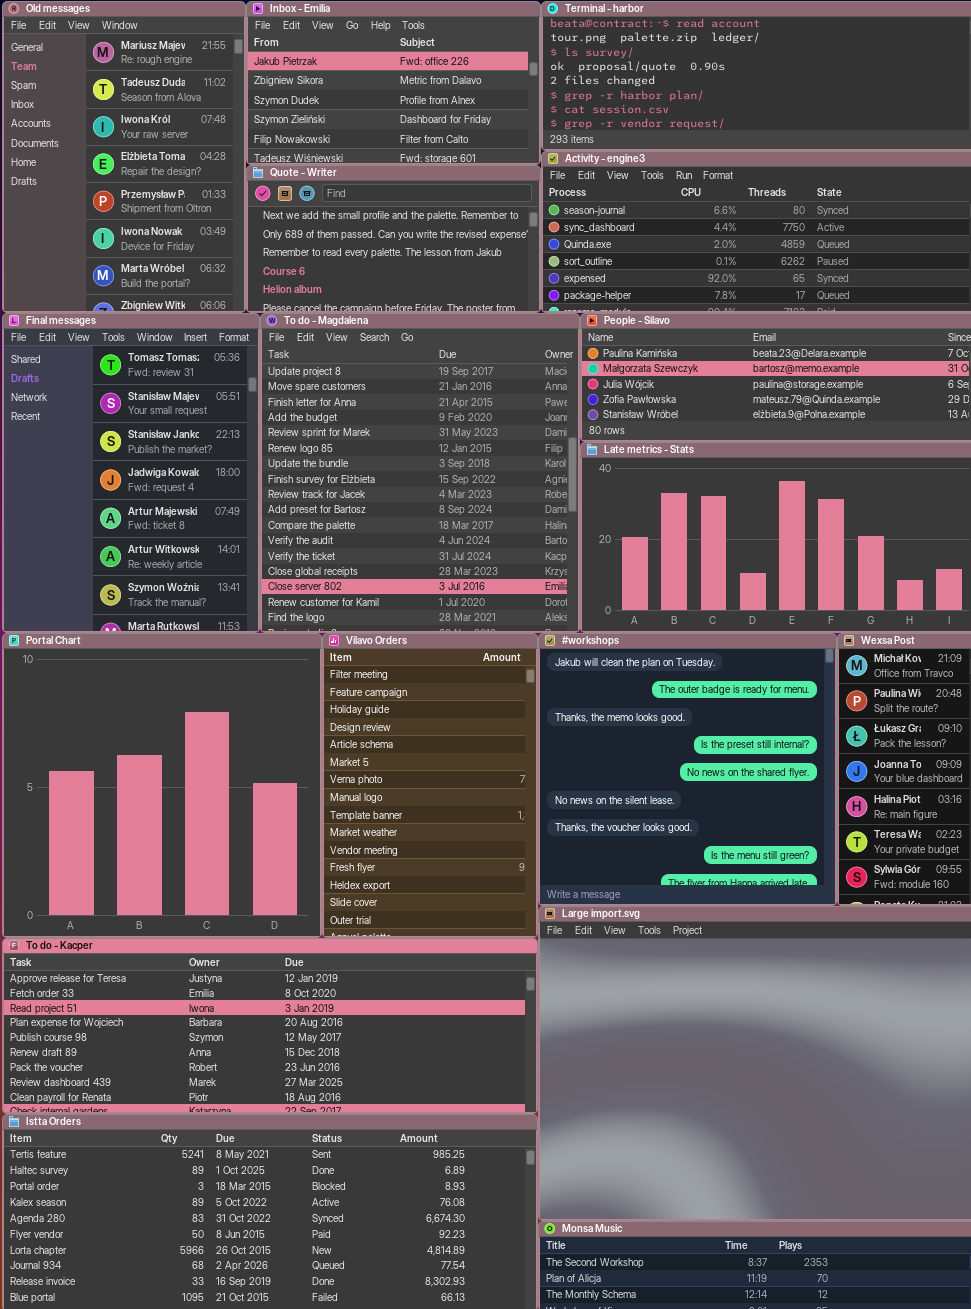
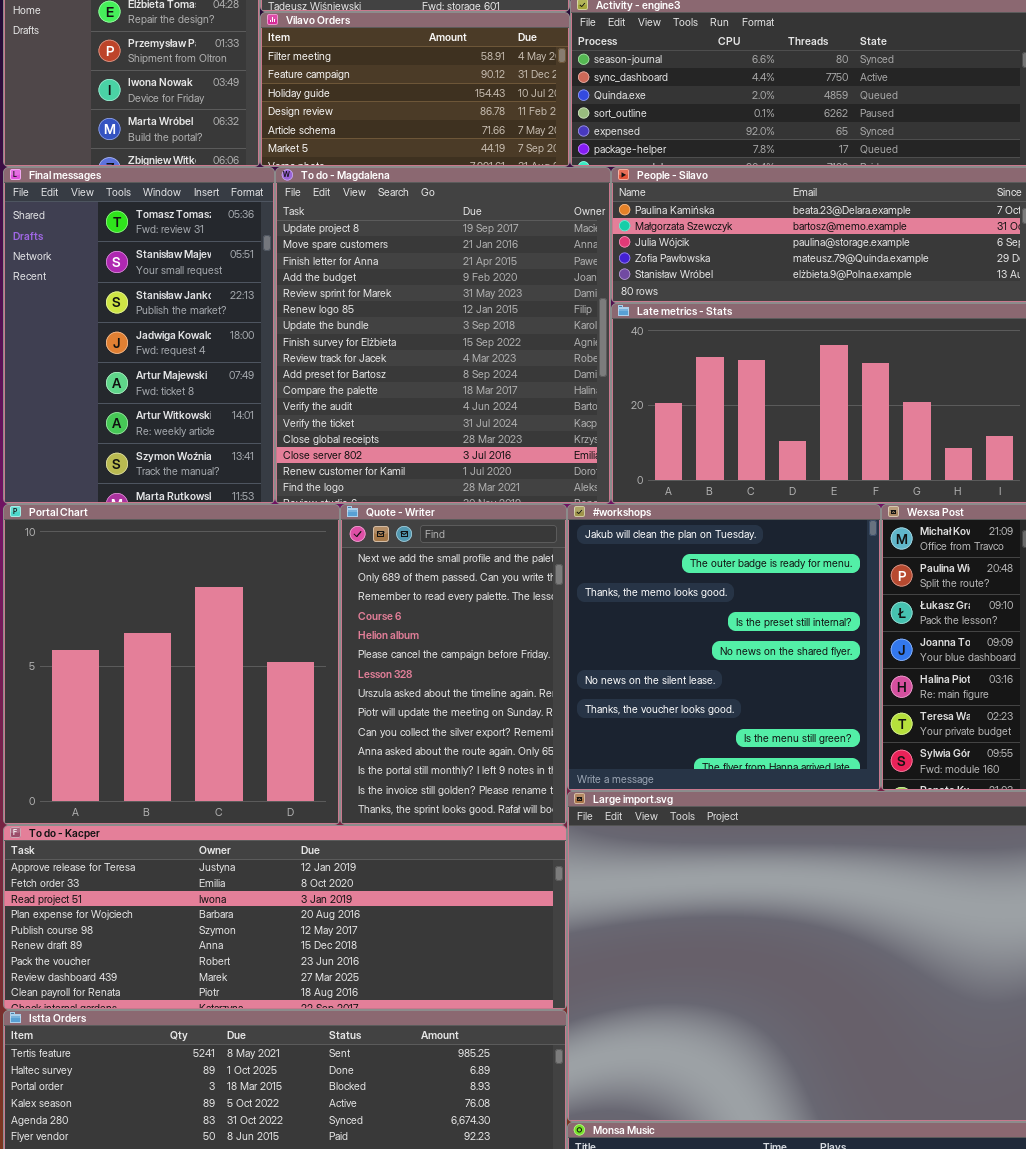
Quote - Writer: [246,165,541,313] -> [340,504,567,825], moved, resized
Vilavo Orders: [322,633,538,938] -> [260,12,570,167], moved, resized

